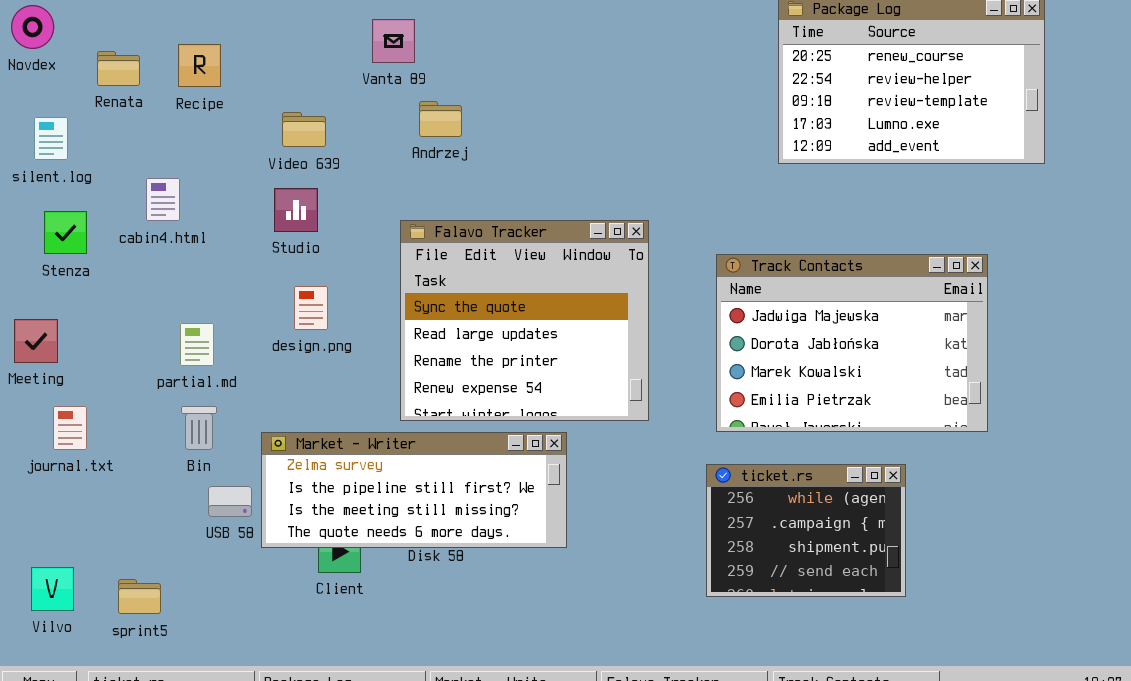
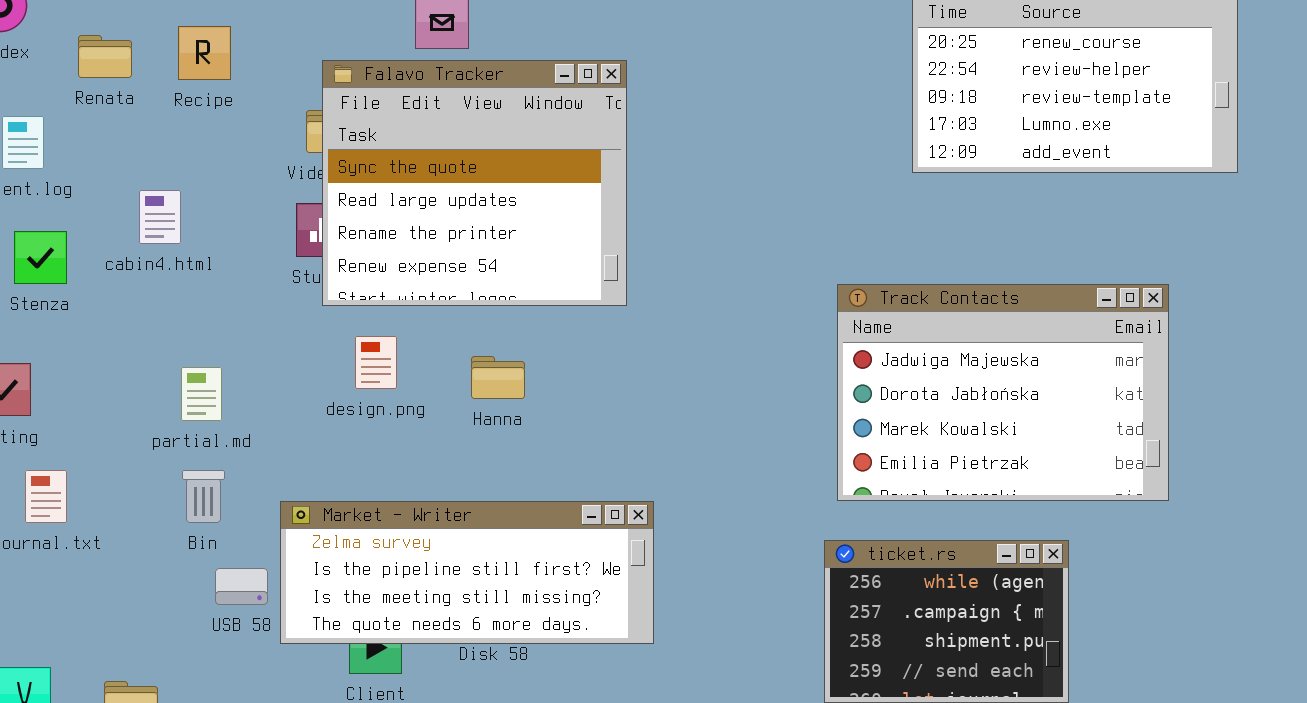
Falavo Tracker: [400,220,649,421] -> [322,60,627,306], moved
design.png: [294,286,328,330] -> [355,336,397,389], moved

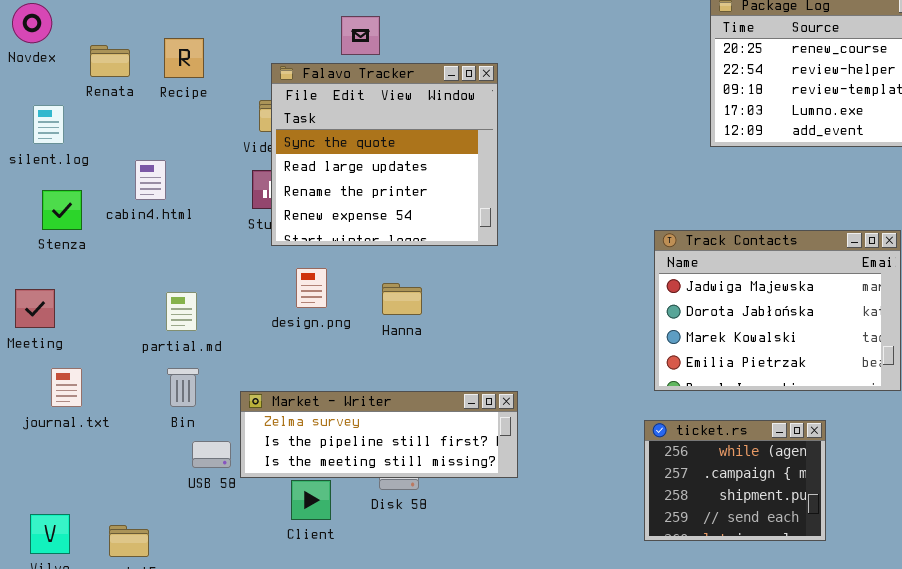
Market - Writer: [280,501,654,644] -> [240,391,518,478], resized

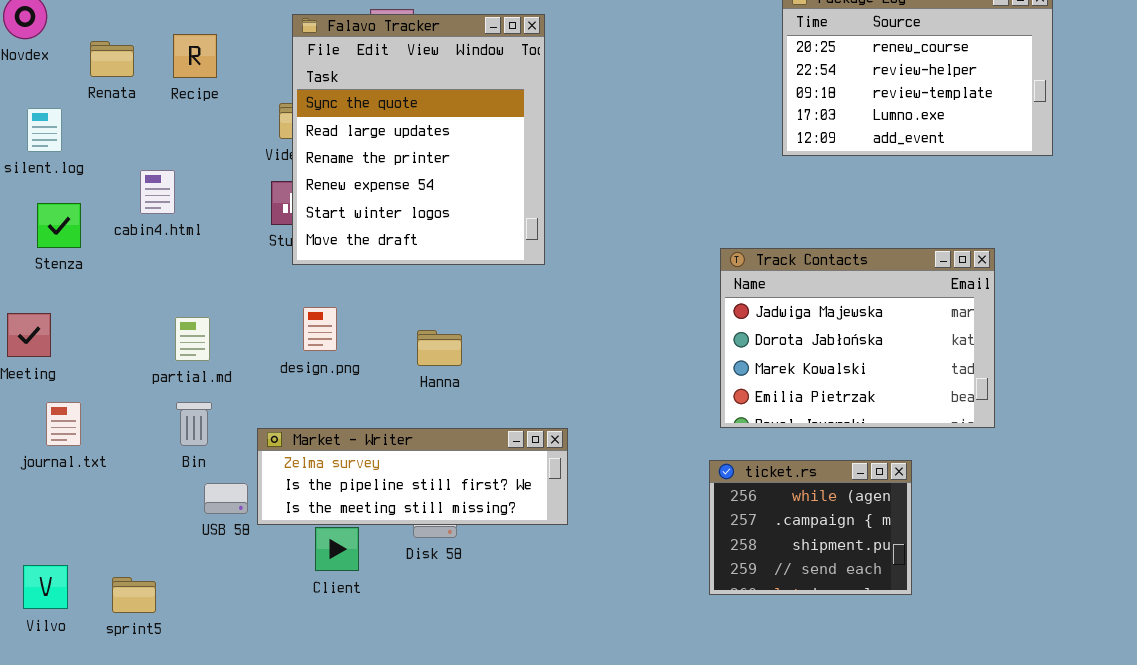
Falavo Tracker: [271,63,498,246] -> [292,14,545,265], resized
design.png: [296,268,327,308] -> [303,307,337,351], moved
Hanna: [382,283,422,315] -> [417,330,462,366], moved

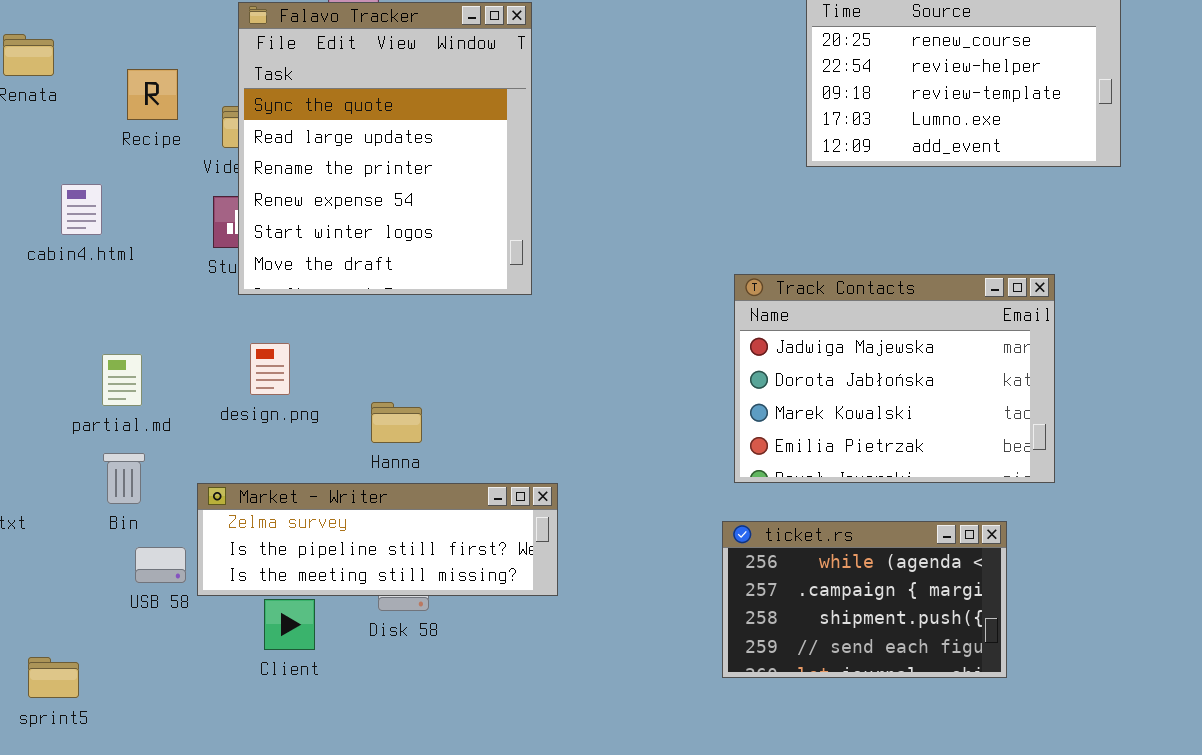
Recipe: [173,34,217,78] -> [127,69,178,120], moved
Hanna: [417,330,462,366] -> [371,402,422,443], moved
ticket.rs: [709,460,912,595] -> [722,521,1007,678], resized

